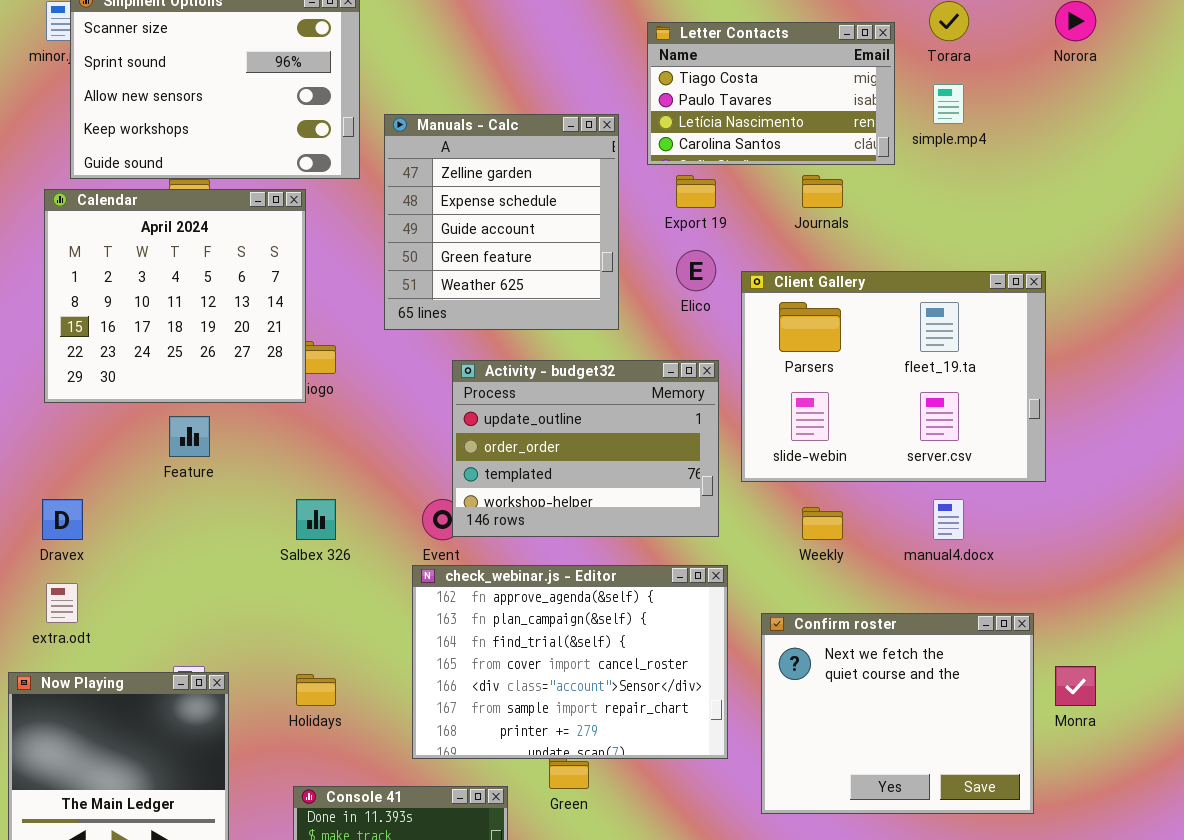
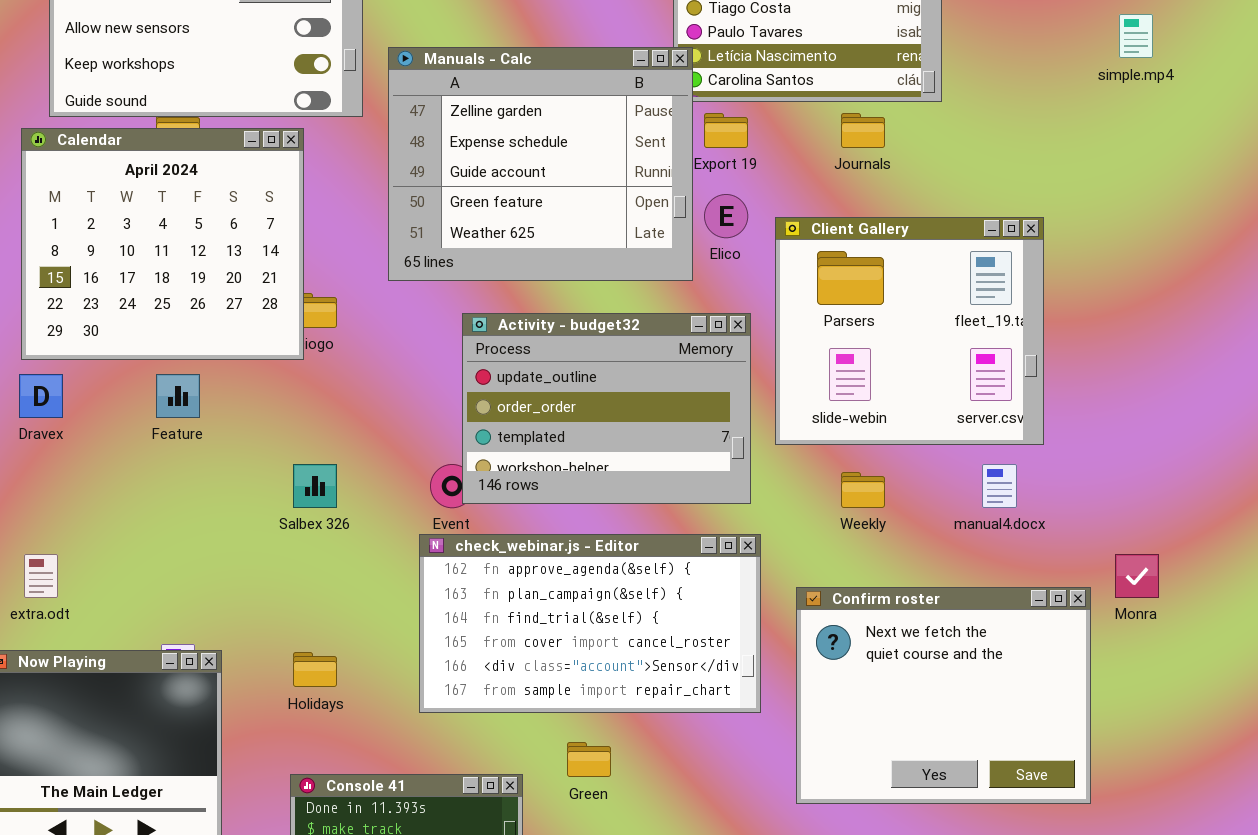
simple.mp4: [933,84,964,124] -> [1119,14,1153,58], moved
Manuals - Calc: [384,114,619,330] -> [388,47,693,281], resized
Client Gallery: [741,271,1046,482] -> [775,217,1044,445], resized
Dravex: [42,499,83,540] -> [19,374,63,418], moved
check_webinar.js - Editor: [412,565,728,759] -> [419,534,761,713], resized
Monra: [1055,666,1096,706] -> [1115,554,1159,598], moved

